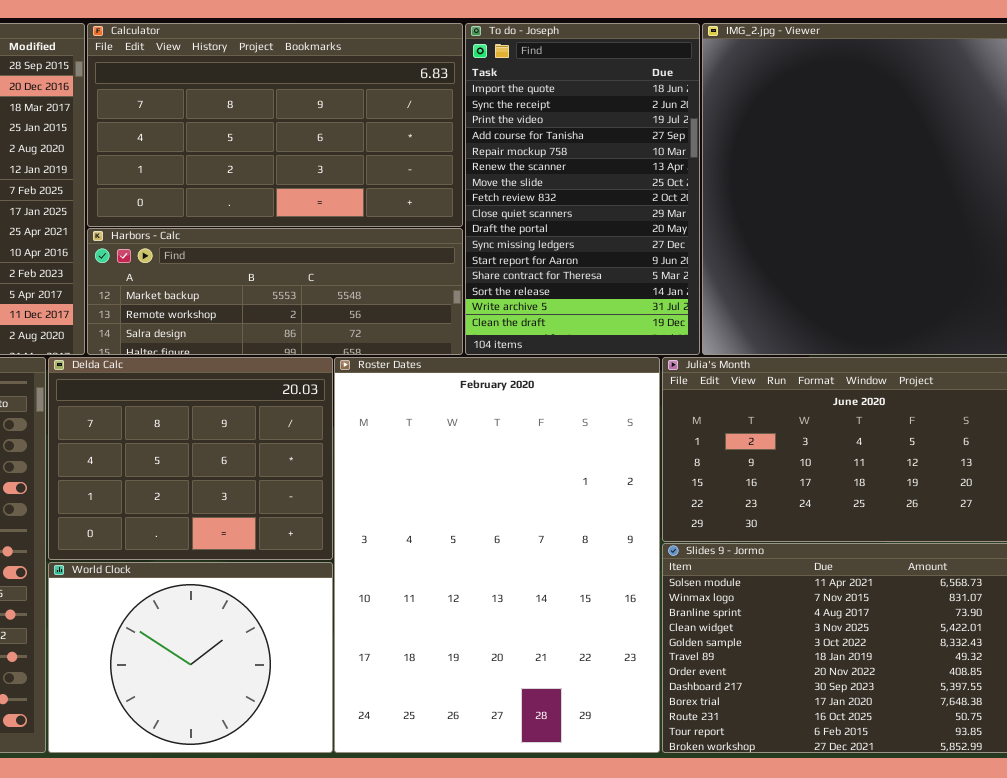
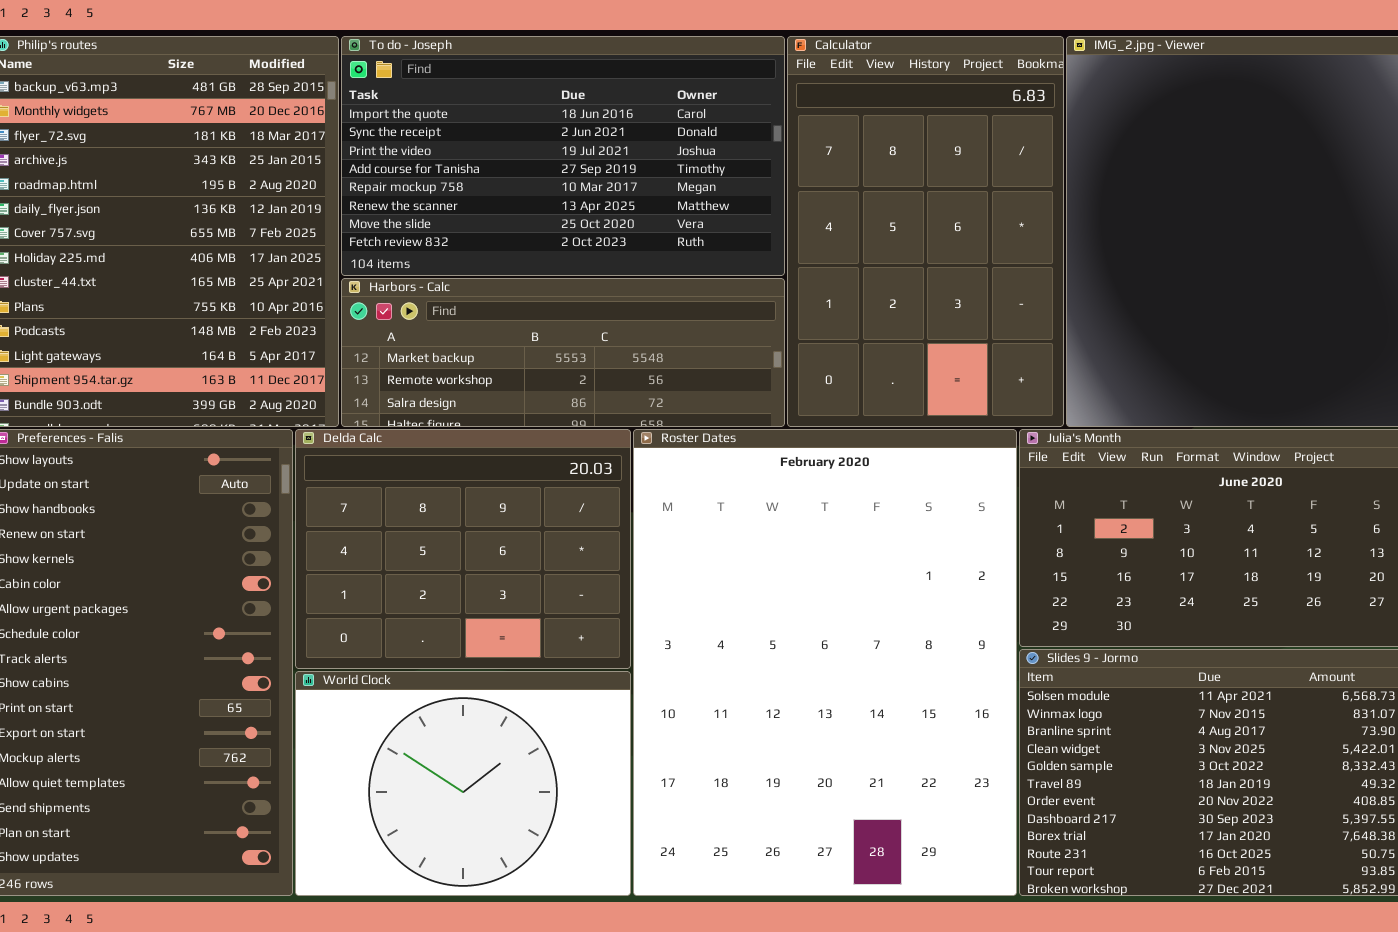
Calculator: [87,23,463,227] -> [787,36,1064,427], moved, resized
To do - Joseph: [465,23,700,355] -> [341,36,785,276], moved, resized

